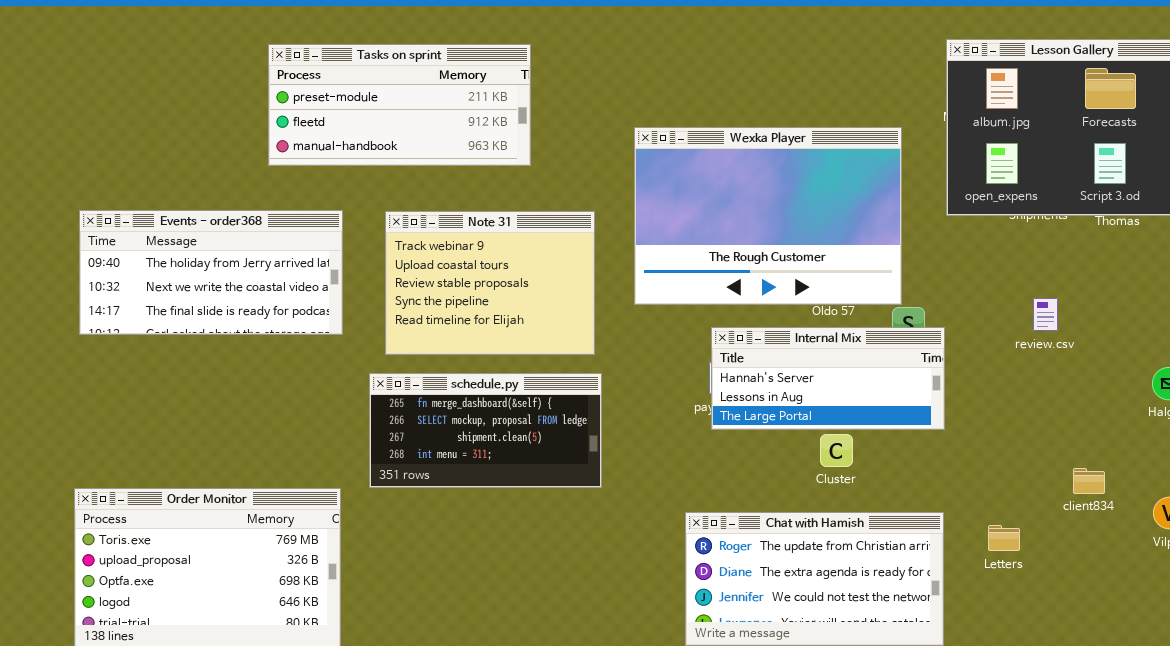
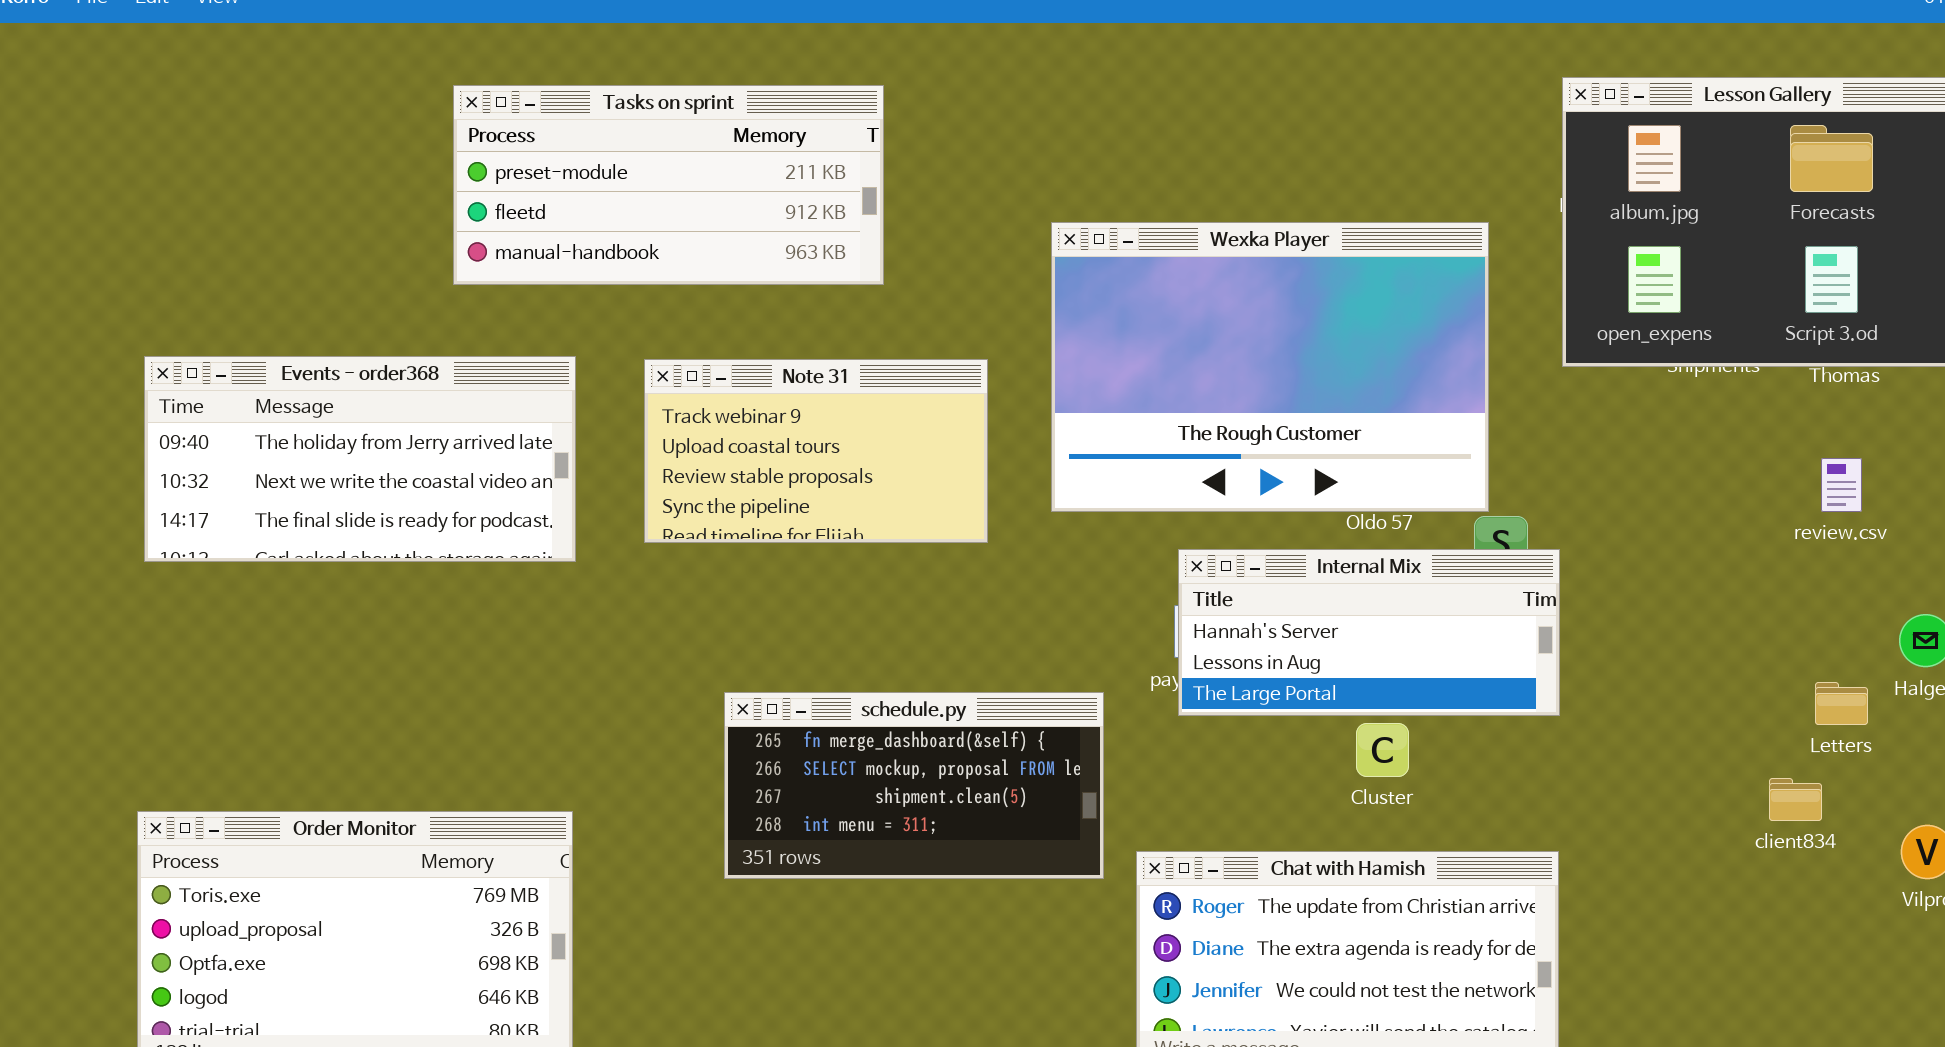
Note 31: [385,211,595,355] -> [644,359,988,543], resized
review.csv: [1033,298,1058,331] -> [1821,458,1862,512], moved
schedule.py: [369,373,602,488] -> [724,692,1104,879], moved
Letters: [988,525,1020,551] -> [1815,682,1868,725], moved

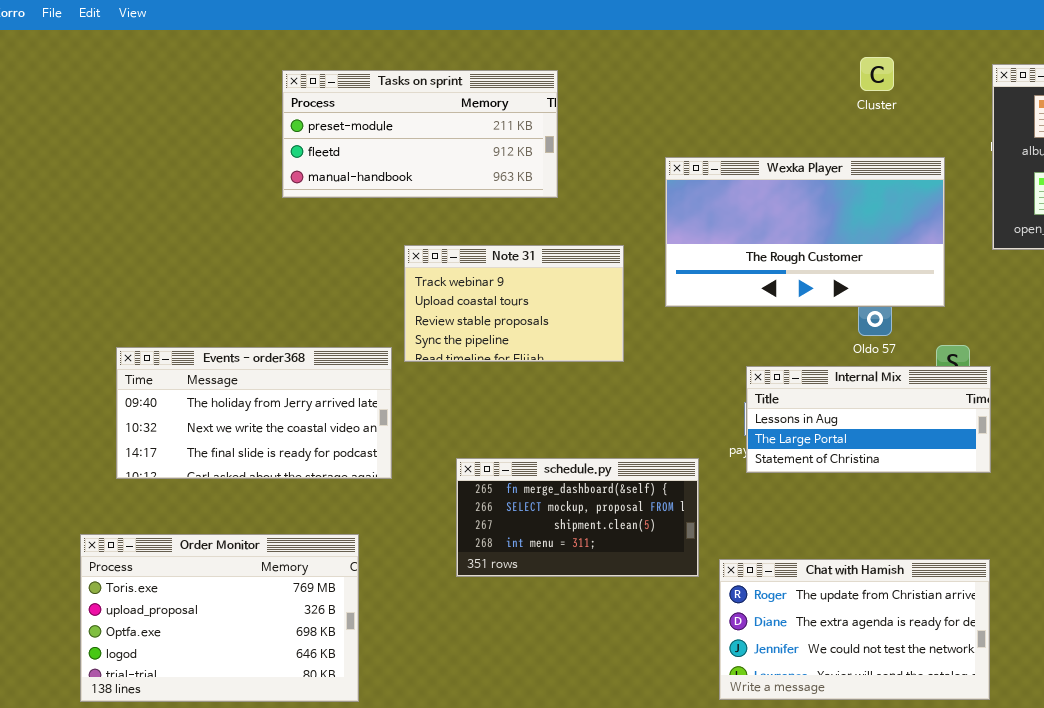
Wexka Player: [1051,222,1489,512] -> [665,157,945,307], resized
Events - order368: [144,356,576,562] -> [116,347,392,479], moved
Internal Mix: [1178,549,1560,716] -> [746,366,991,473], scrolled down 1 row
Cluster: [1356,723,1409,777] -> [860,57,894,91], moved

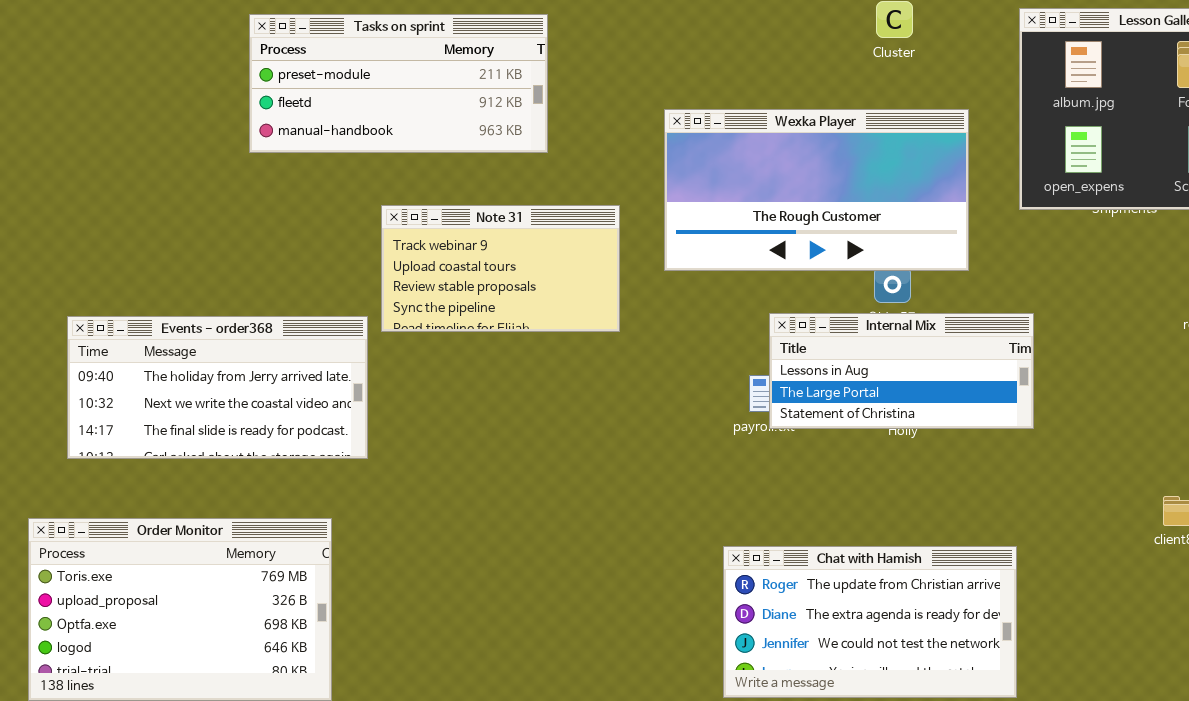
Internal Mix: [746,366,991,473] -> [769,313,1034,429], moved
schedule.py: [456,458,699,577] -> none, closed

